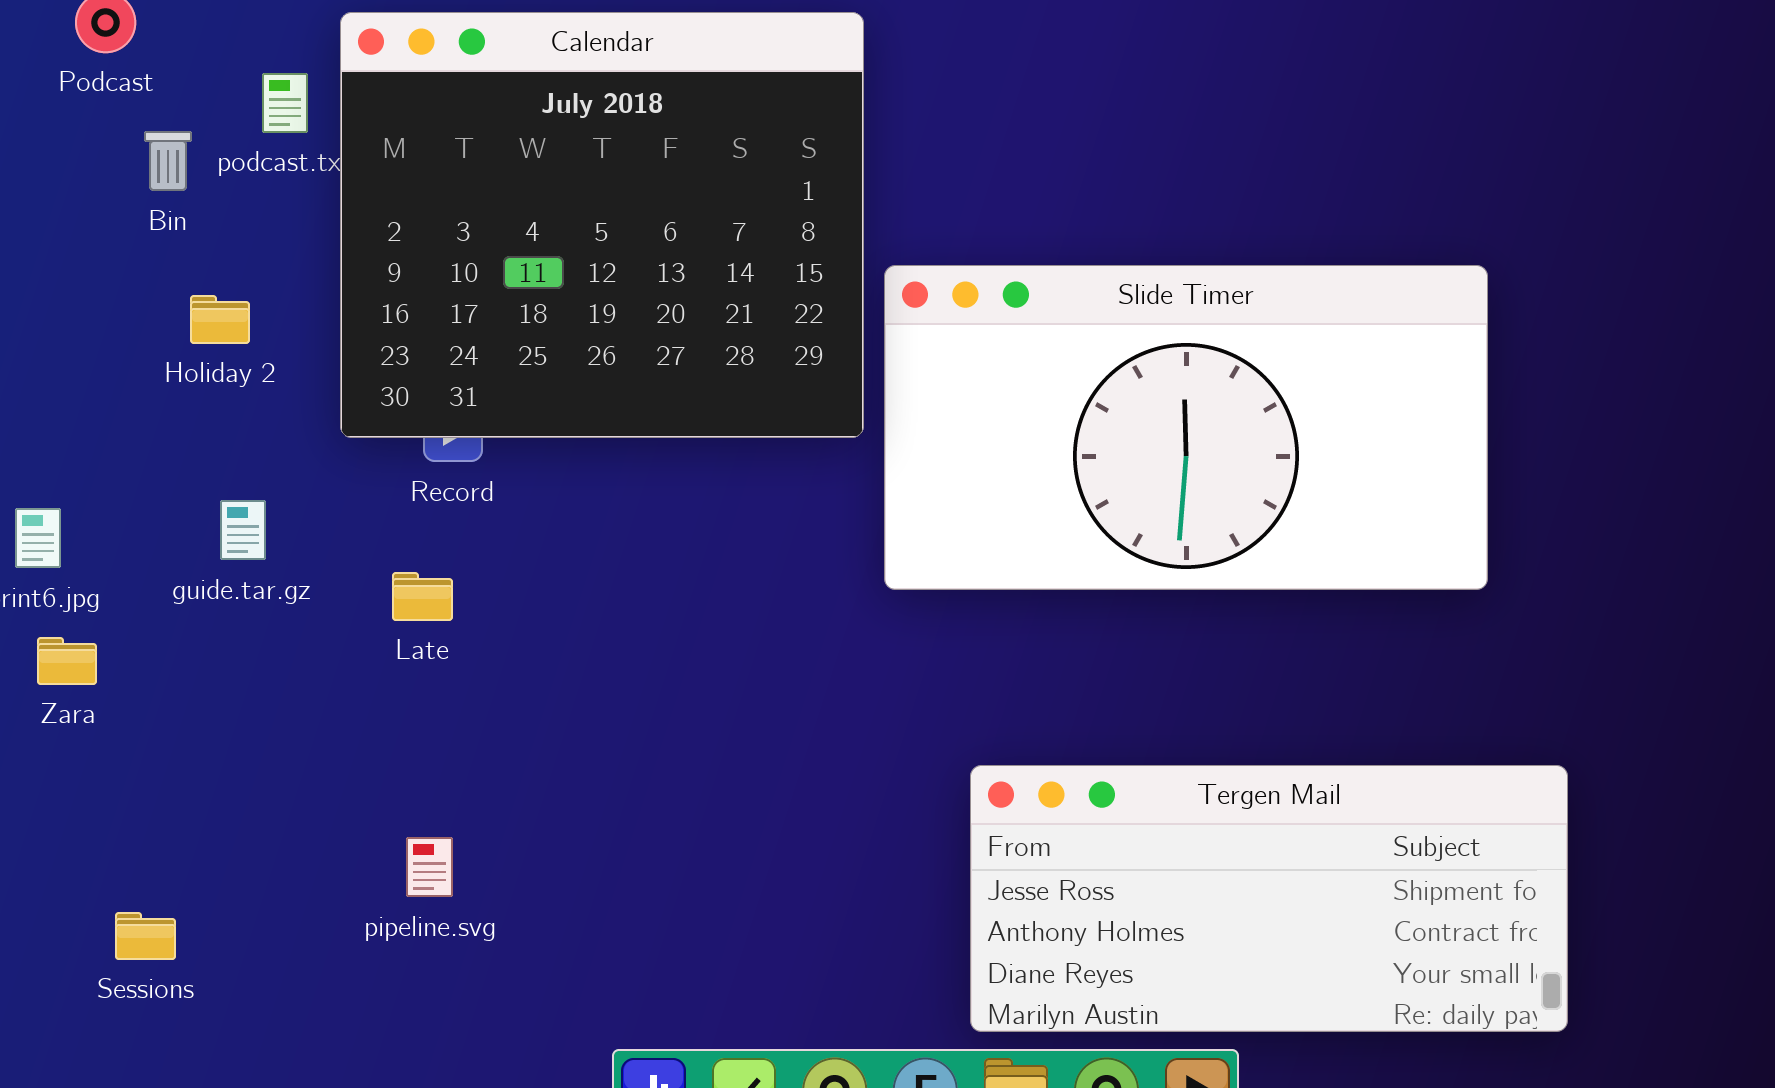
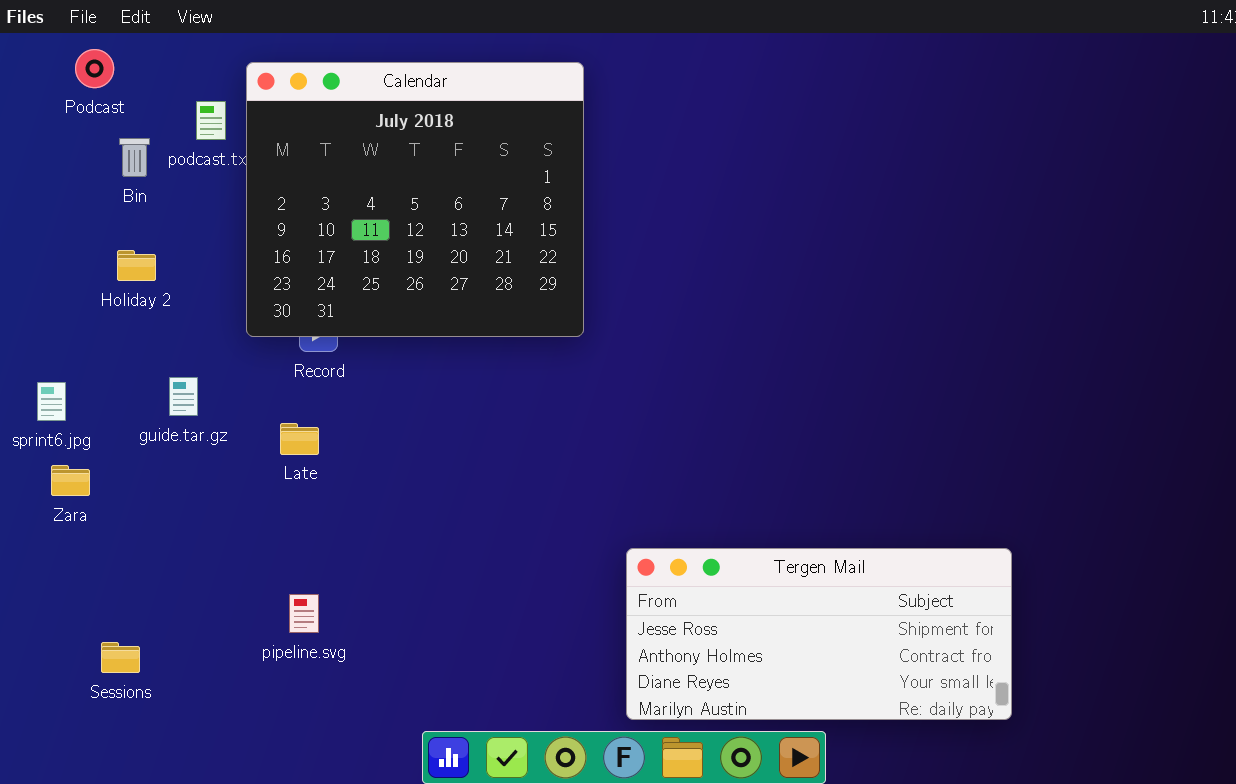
Slide Timer: [884,265,1488,590] -> none, closed
Holiday 2: [190,295,250,344] -> [117,250,156,281], moved
Tergen Mail: [970,765,1568,1032] -> [626,548,1012,720], moved

